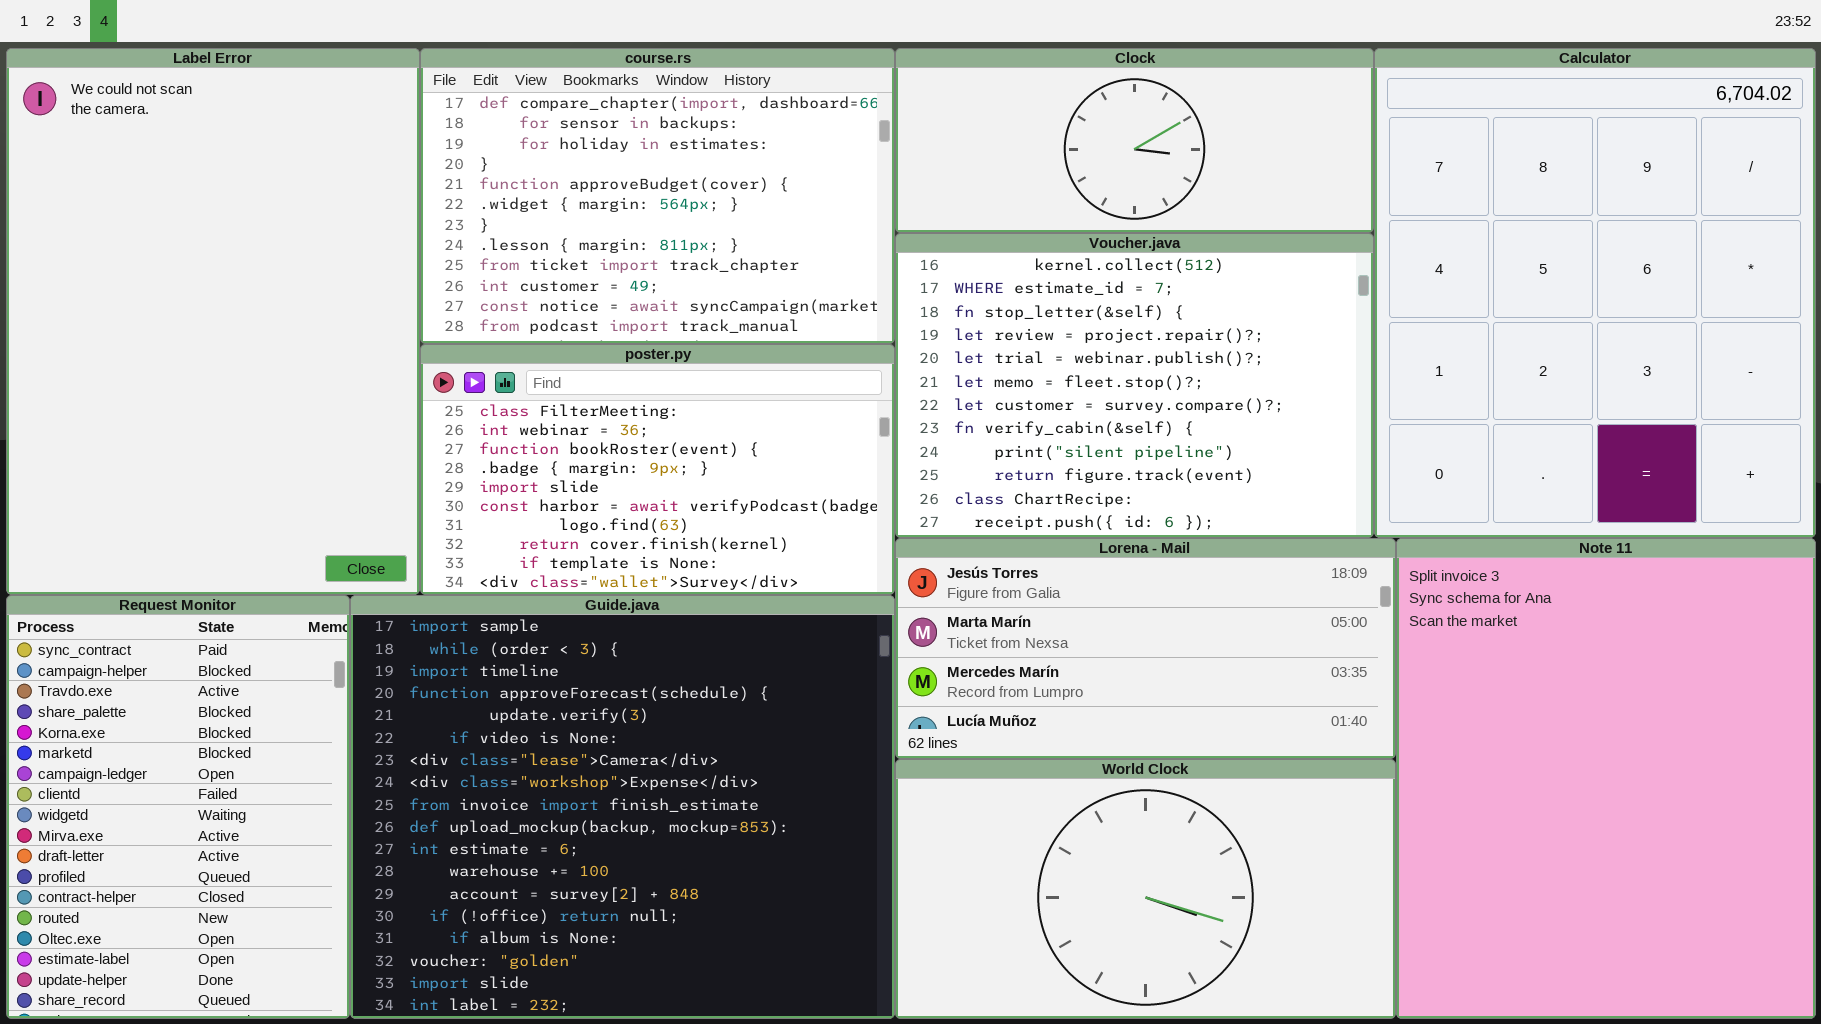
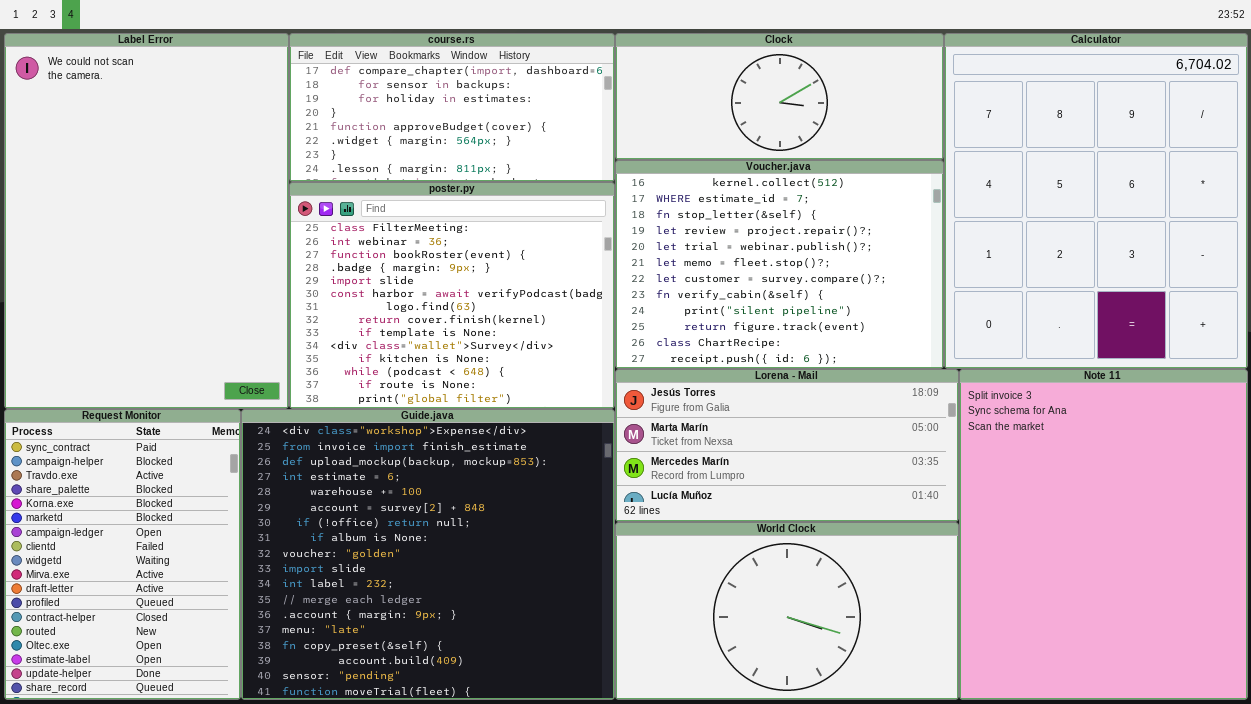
course.rs: [420,48,895,344] -> [289,33,615,182], resized
poster.py: [420,344,895,595] -> [289,182,615,409], resized
Guide.java: [350,595,895,1019] -> [241,409,615,700], scrolled down 7 rows

